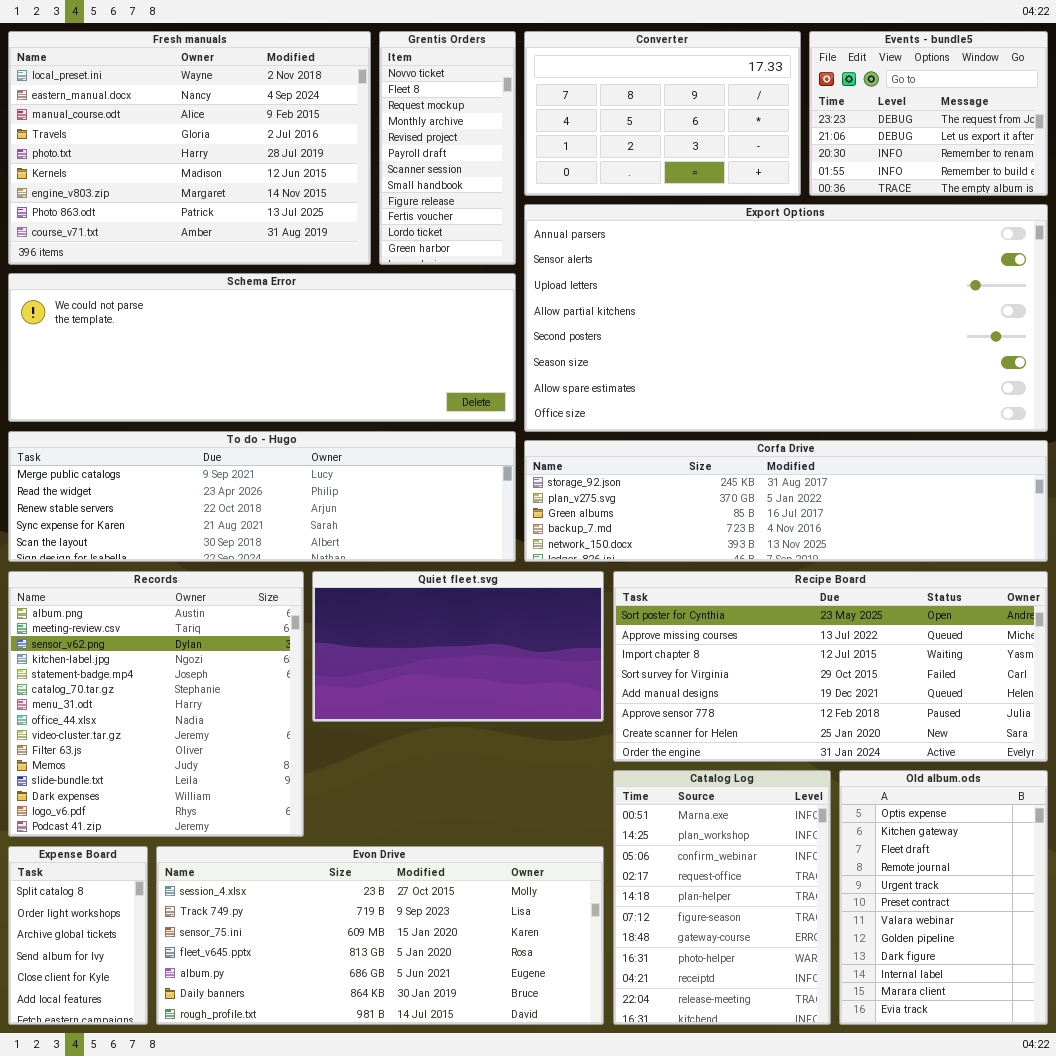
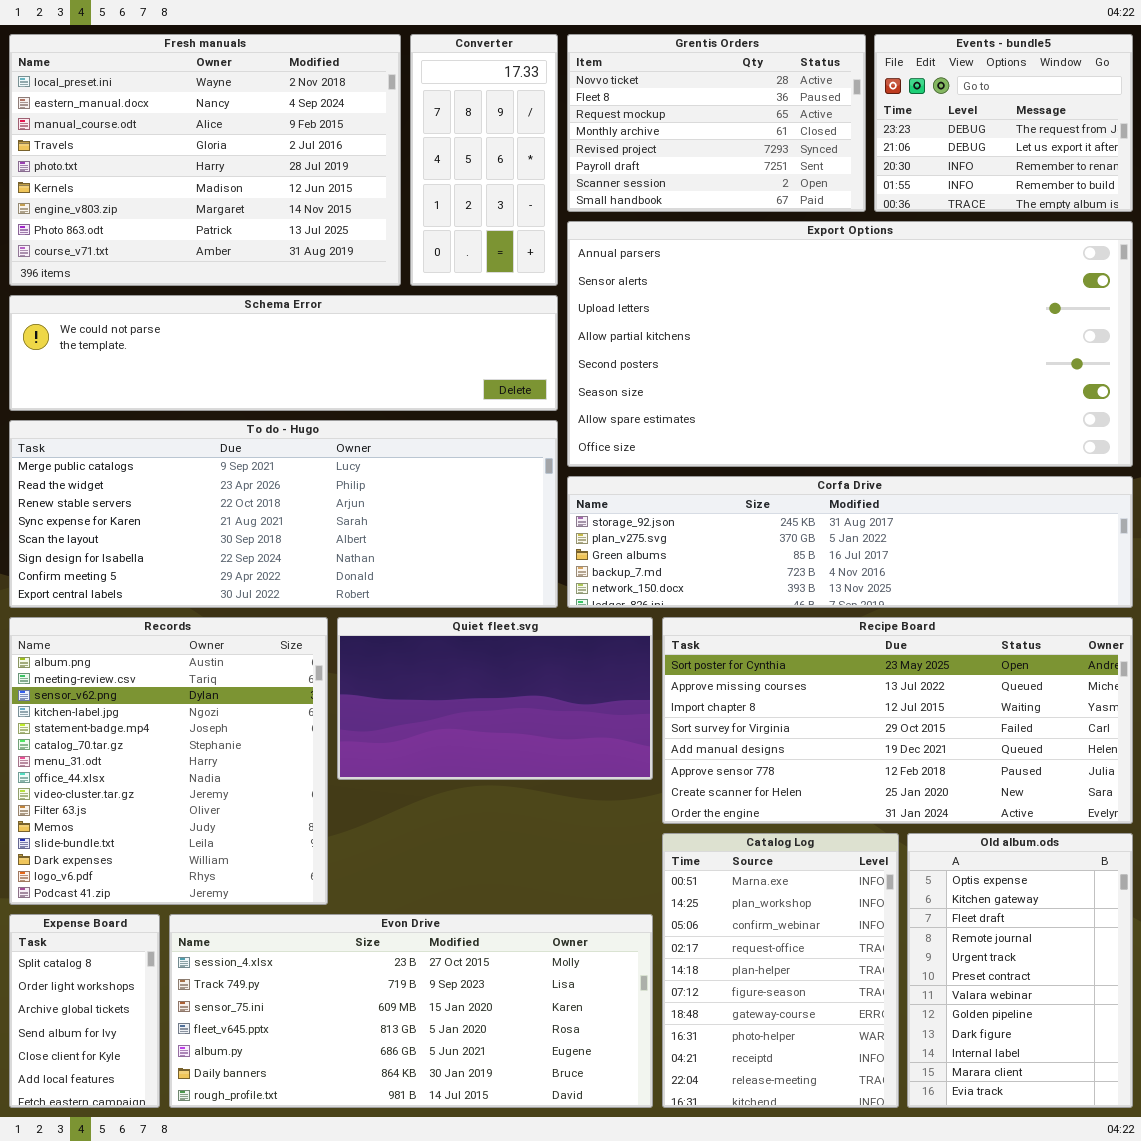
Grentis Orders: [379,31,516,265] -> [567,34,866,212], moved, resized
Converter: [524,31,801,196] -> [410,34,558,286], moved, resized
Schema Error: [8,273,516,422] -> [9,295,558,411], resized
To do - Hugo: [8,431,516,562] -> [9,420,558,608], resized

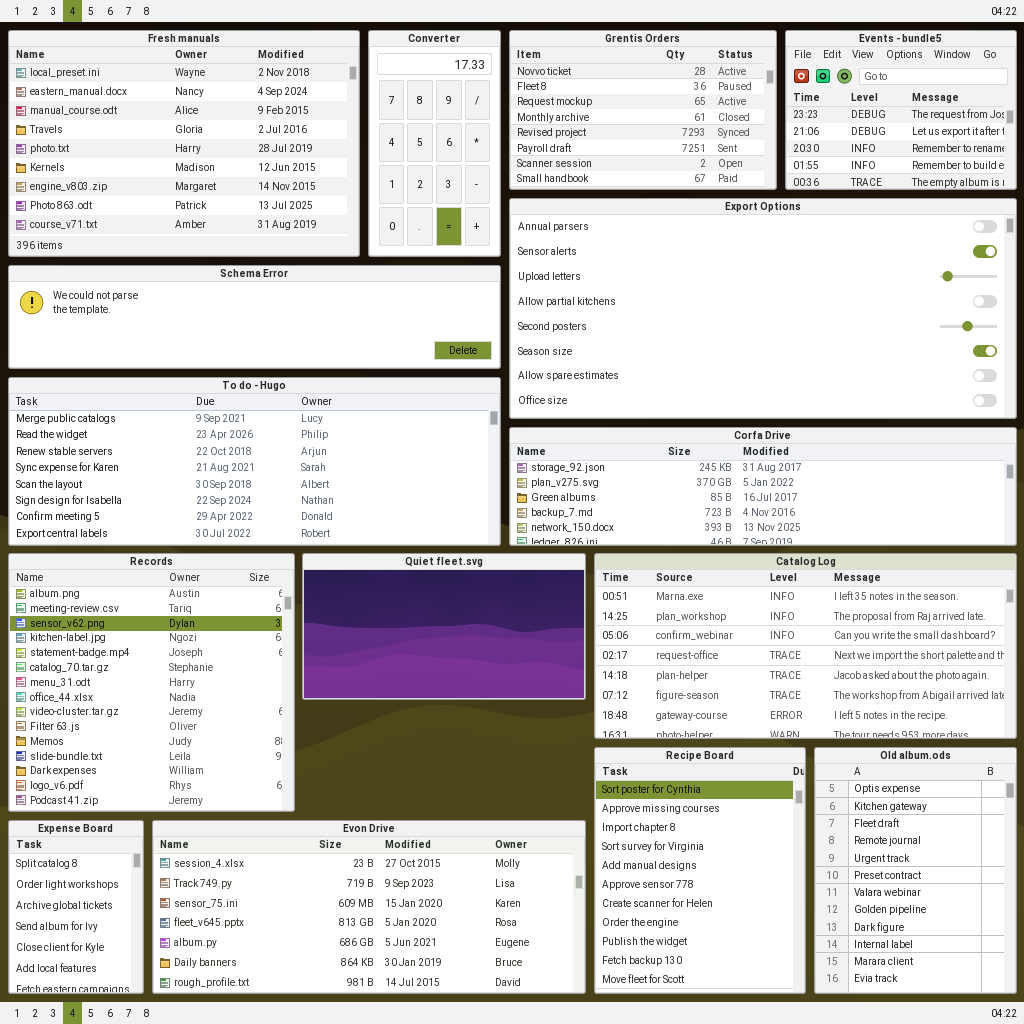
Recipe Board: [662,617,1133,824] -> [594,747,806,994], moved, resized
Catalog Log: [662,833,899,1108] -> [594,553,1017,739], moved, resized

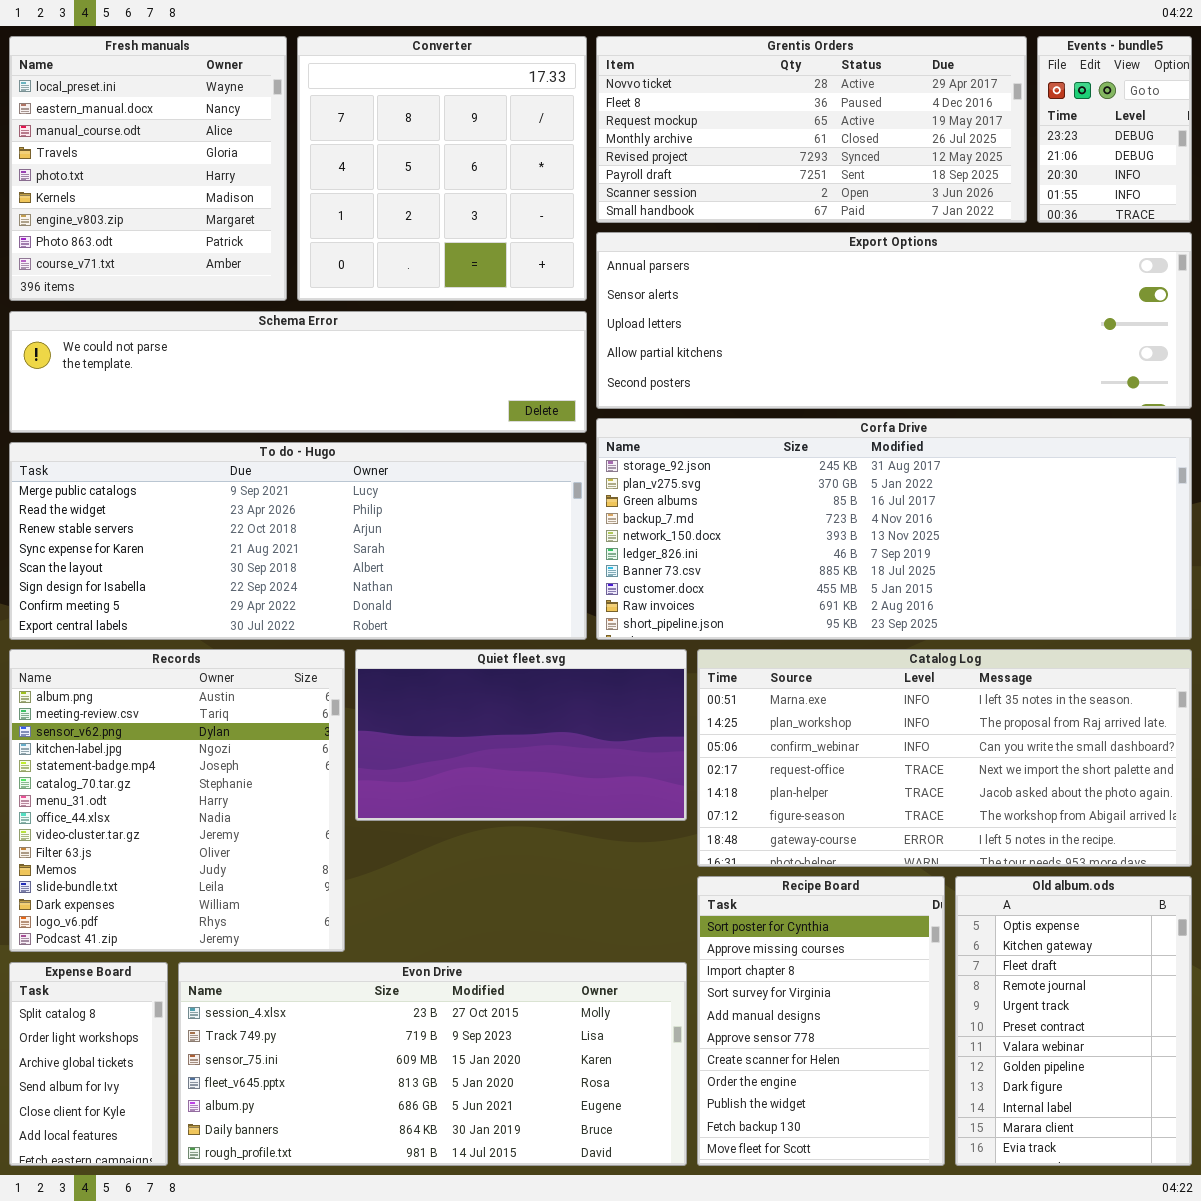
Fresh manuals: [8,30,360,257] -> [9,36,287,301], resized
Converter: [368,30,501,257] -> [297,36,587,301], resized
Grentis Orders: [509,30,777,190] -> [596,36,1027,223], resized
Events - bundle5: [785,30,1017,190] -> [1037,36,1192,223], resized
Export Options: [509,198,1017,419] -> [596,232,1192,409], resized
Corfa Drive: [509,427,1017,546] -> [596,418,1192,640], resized

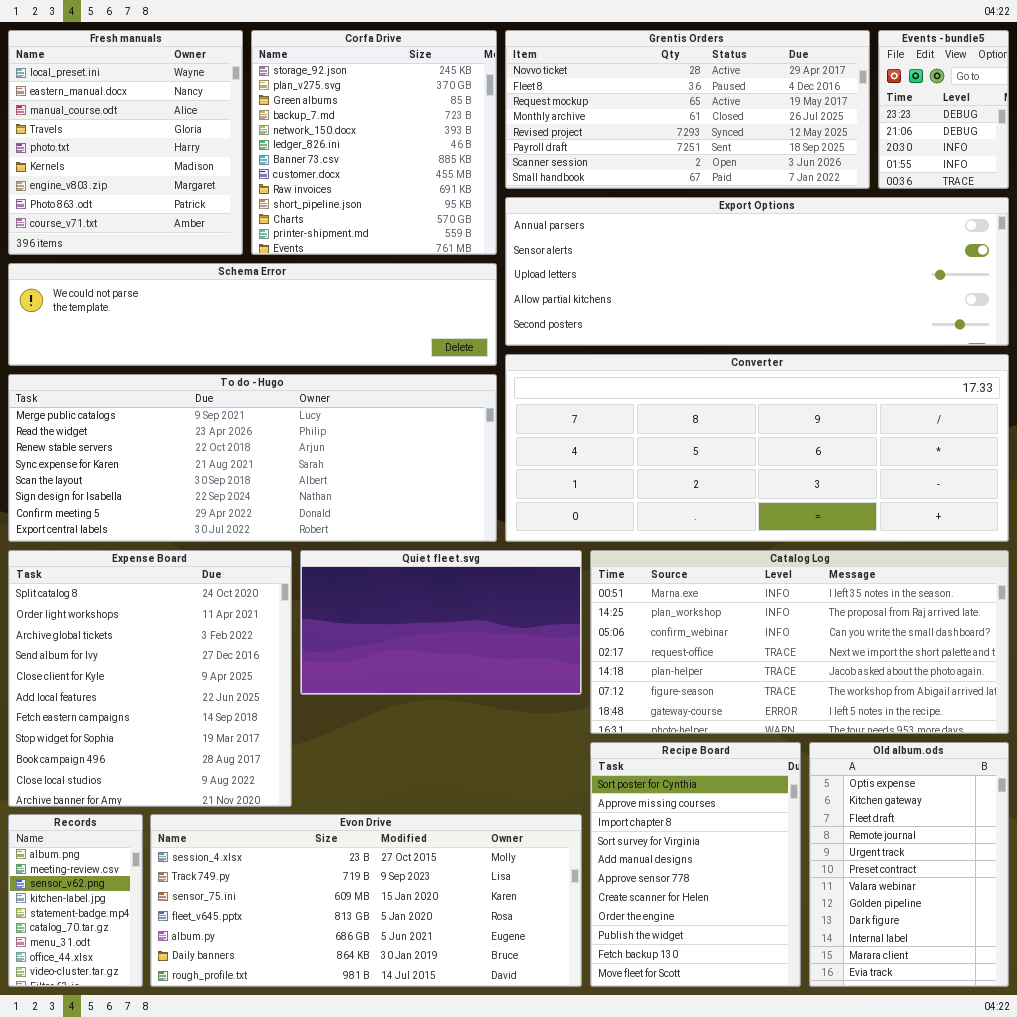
Converter: [297,36,587,301] -> [505,354,1009,542], moved, resized
Corfa Drive: [596,418,1192,640] -> [251,30,497,255], moved, resized
Records: [9,649,345,952] -> [8,814,143,987], moved, resized
Expense Board: [9,962,168,1166] -> [8,550,292,807], moved, resized

